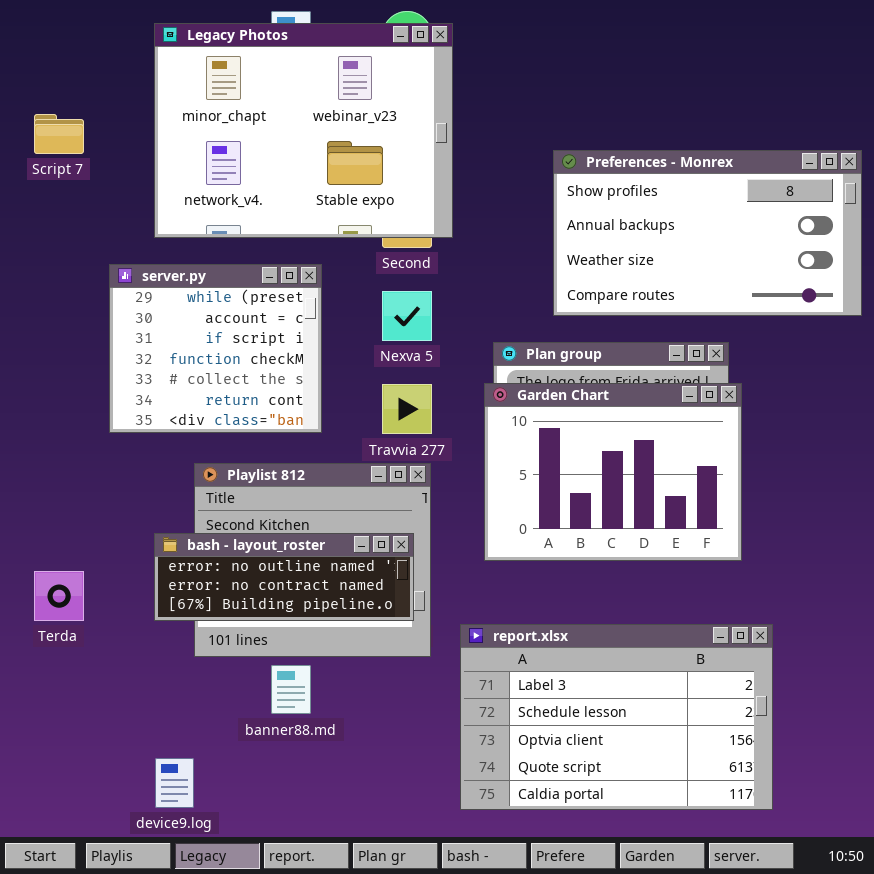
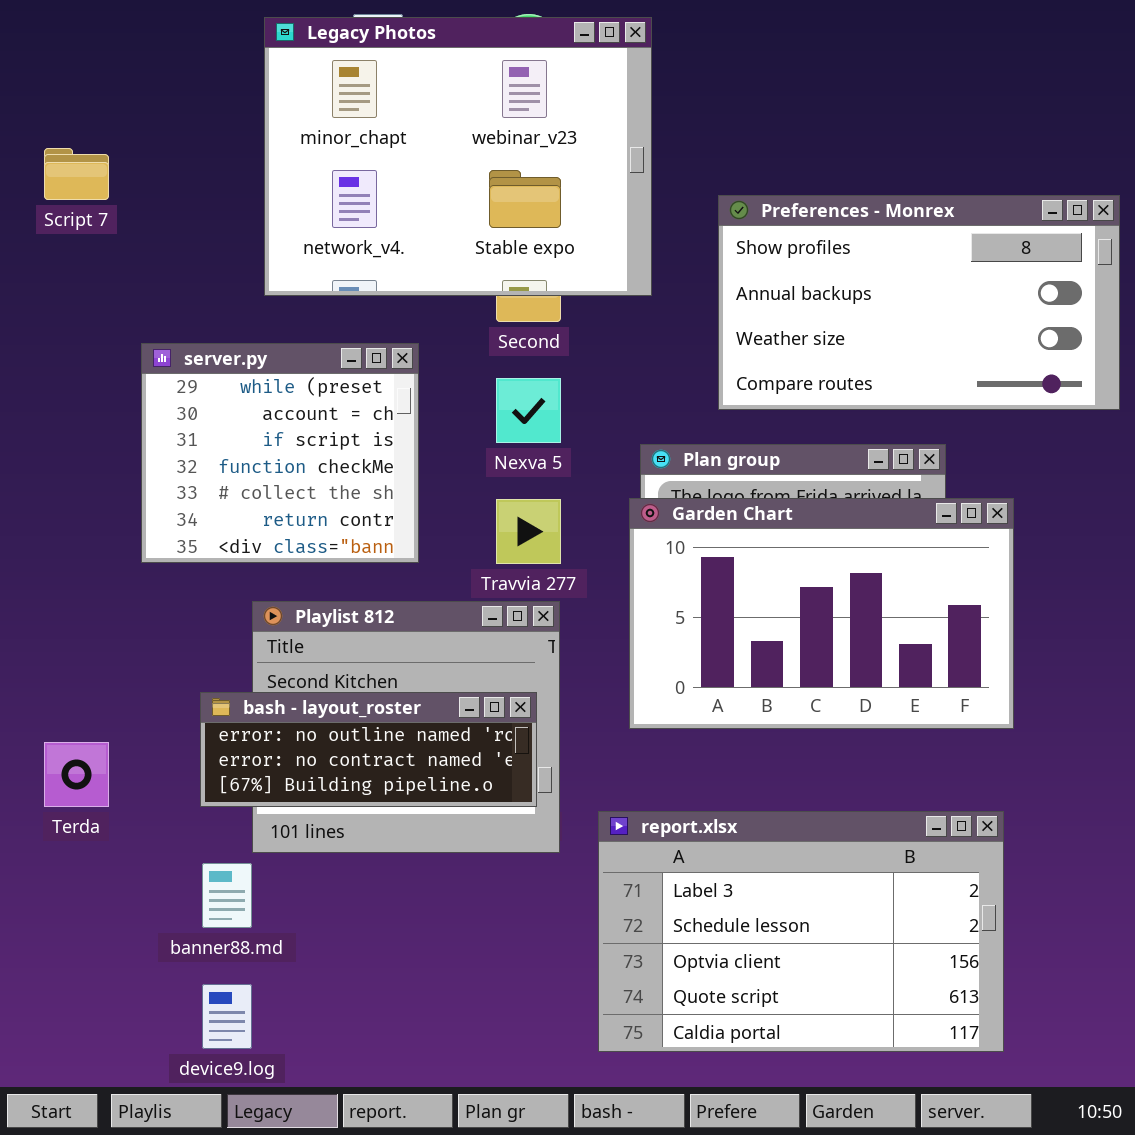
Legacy Photos: [154,23,453,238] -> [264,17,652,296], moved
Garden Chart: [484,383,742,561] -> [629,498,1014,729], resized
banner88.md: [271,665,311,714] -> [202,863,252,928], moved

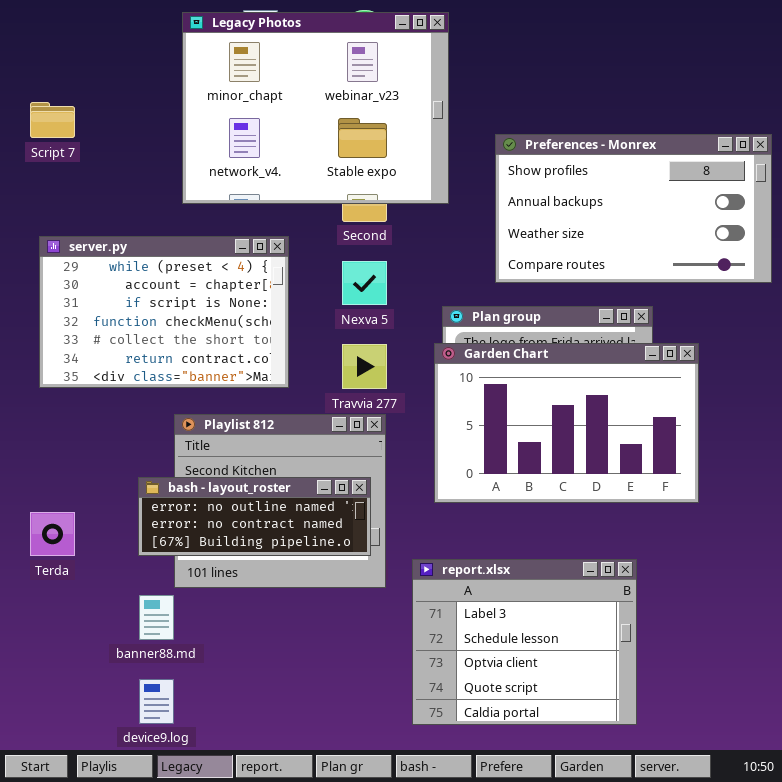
server.py: [141,343,419,563] -> [39,236,289,388], resized
report.xlsx: [598,811,1004,1052] -> [412,559,637,725], resized

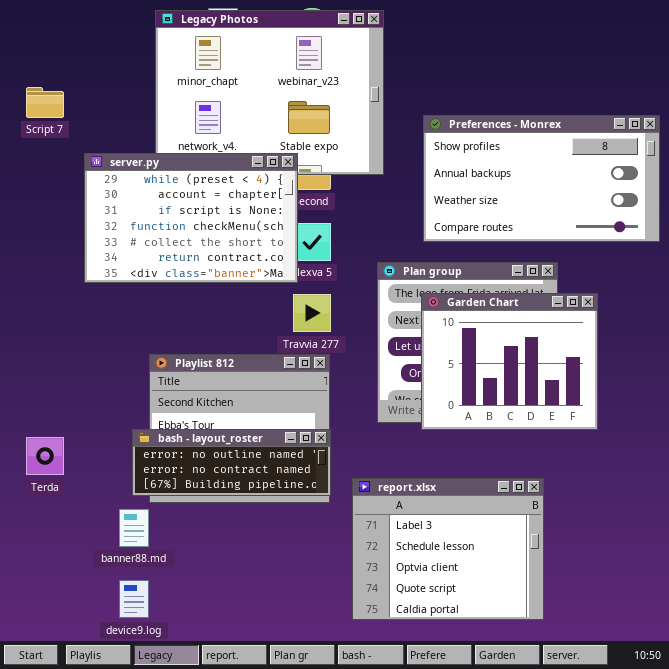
server.py: [39,236,289,388] -> [84,153,298,283], moved
Garden Chart: [434,343,699,503] -> [421,293,598,430], resized
bash - layout_roster: [138,477,371,556] -> [132,429,331,496], moved

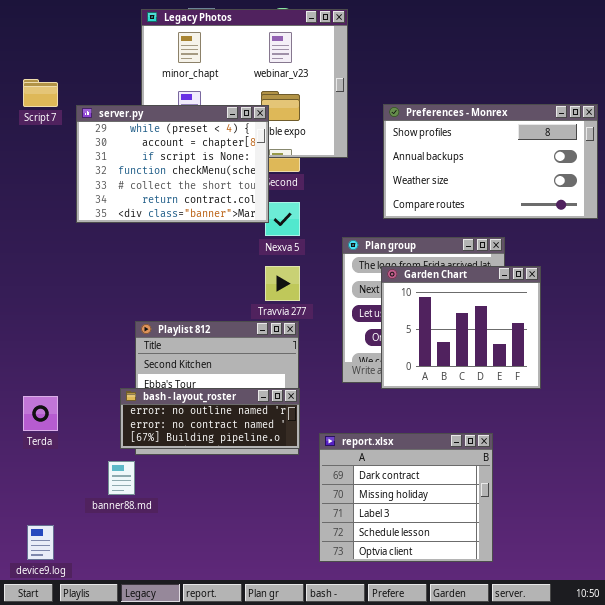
server.py: [84,153,298,283] -> [76,105,269,223], moved
report.xlsx: [352,478,544,620] -> [319,433,493,562], scrolled up 2 rows
device9.log: [119,580,149,618] -> [27,525,54,560], moved

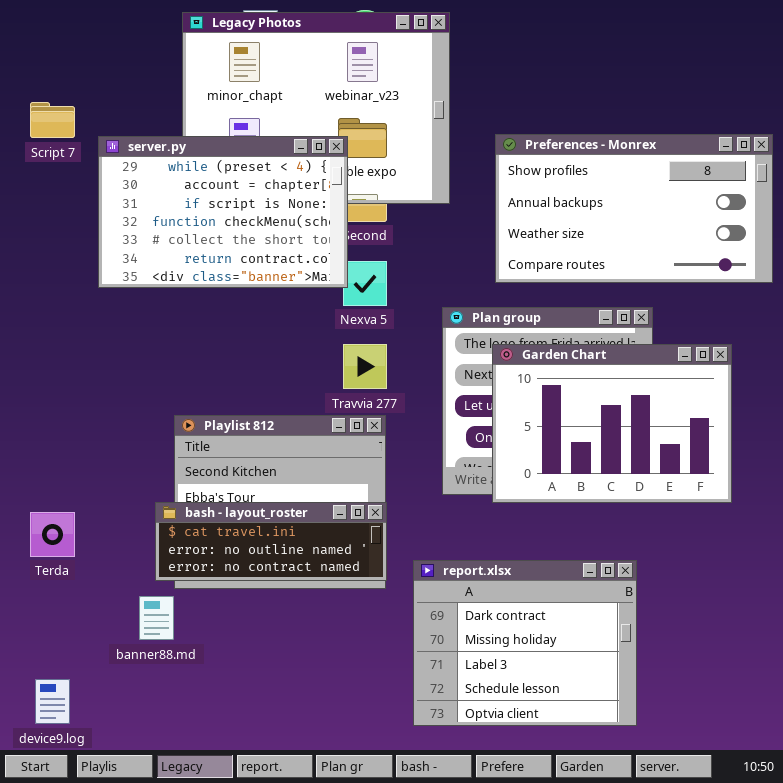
Garden Chart: [381,266,541,389] -> [492,344,732,503], resized
bash - layout_roster: [120,388,300,449] -> [155,502,387,581], scrolled up 1 row

